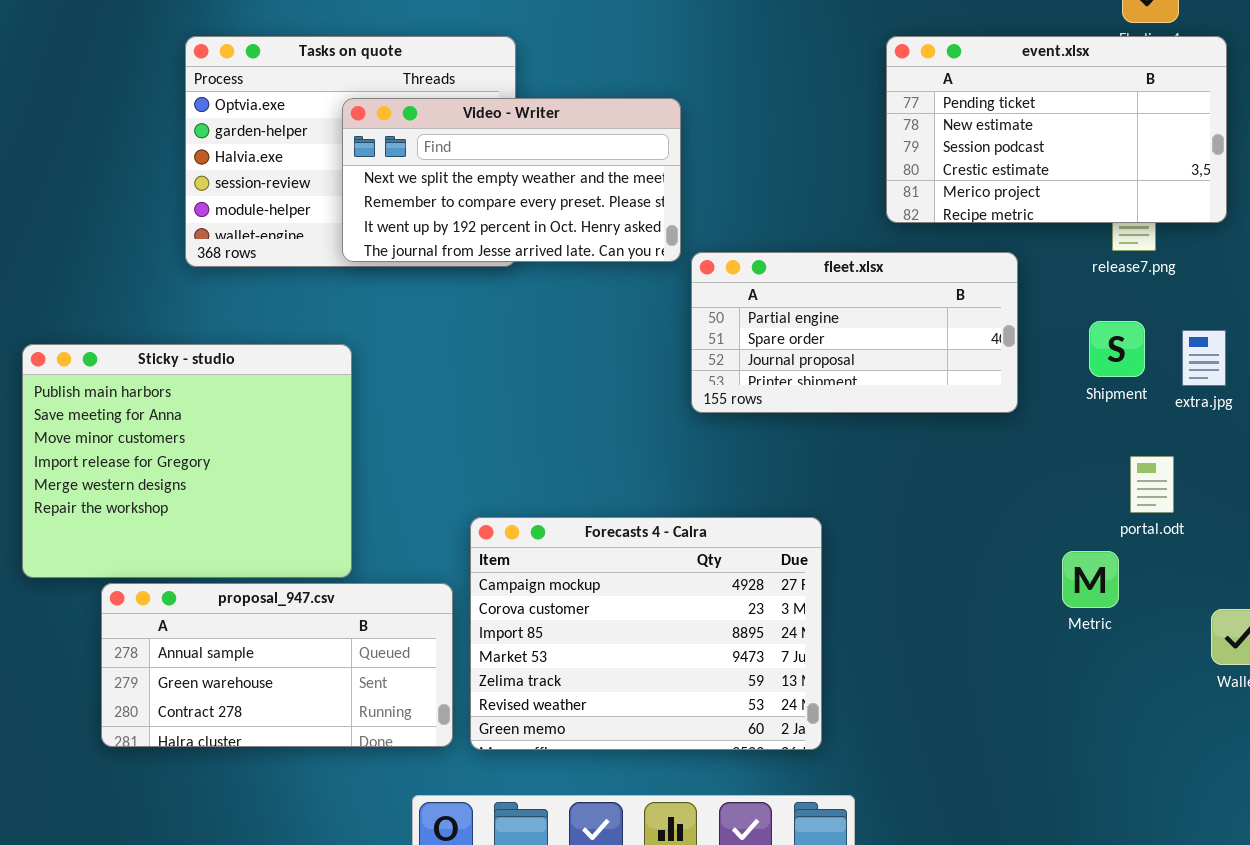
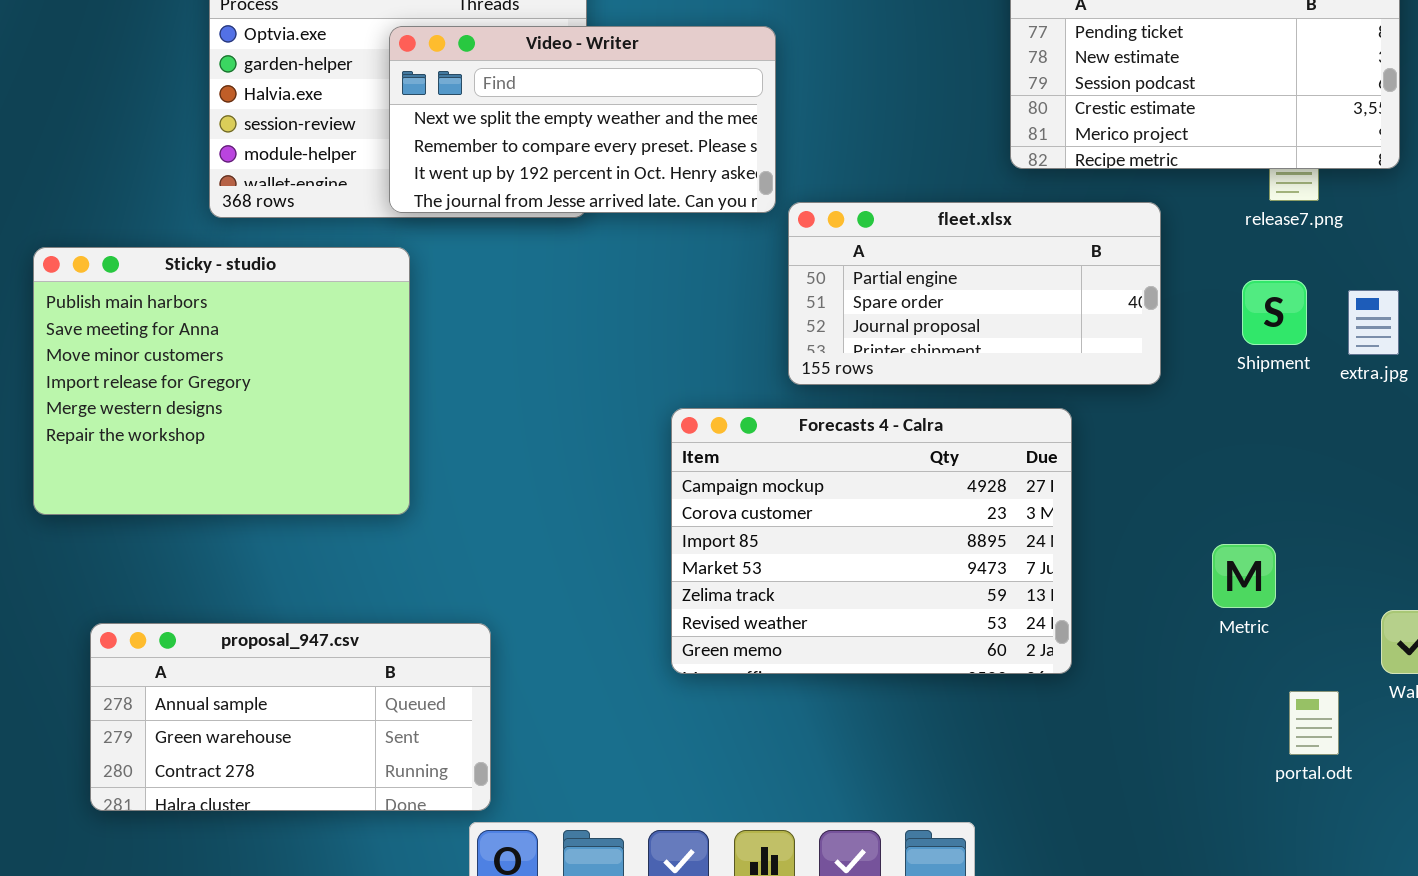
Sticky - studio: [22,344,352,578] -> [33,247,410,515], moved
portal.odt: [1130,456,1174,513] -> [1289,691,1339,755], moved
Forecasts 4 - Calra: [470,517,822,750] -> [671,408,1072,674], moved
proposal_947.csv: [101,583,453,747] -> [90,623,491,811], moved

